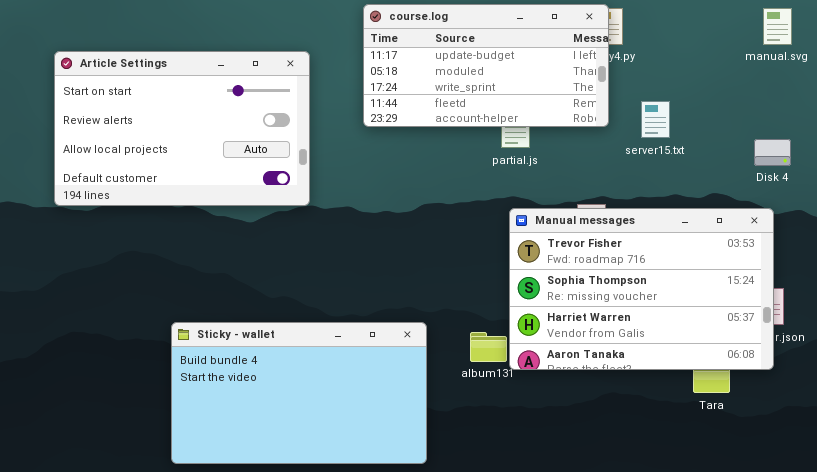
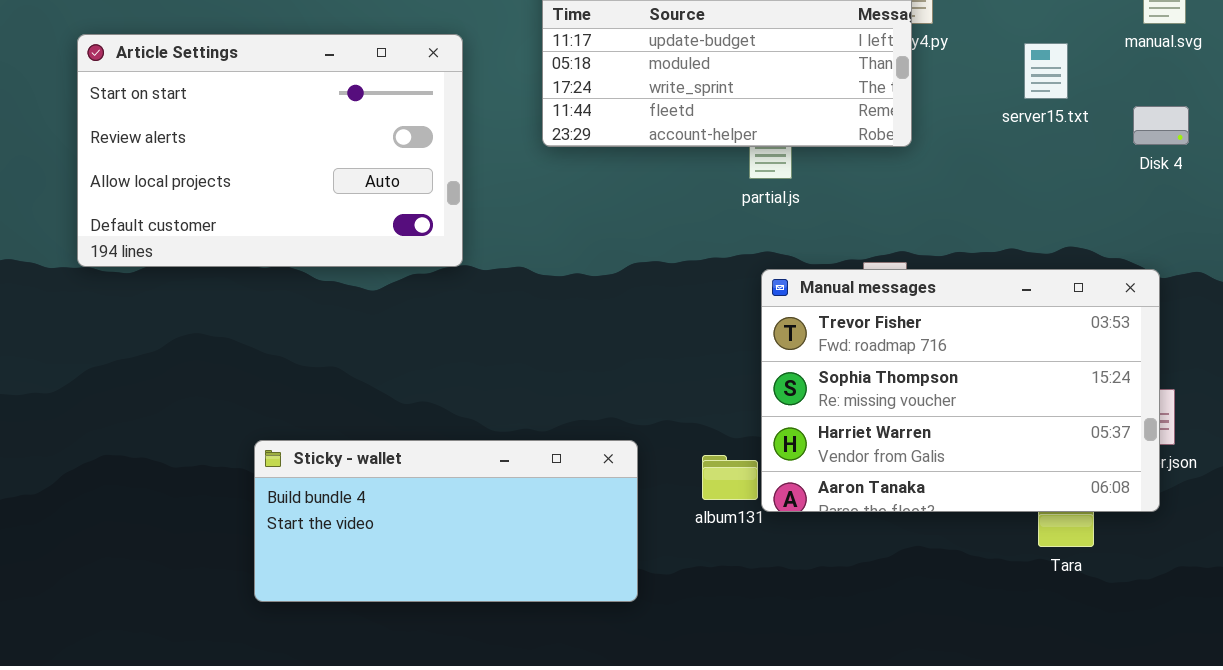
server15.txt: [641,101,670,138] -> [1024,43,1068,99], moved
Disk 4: [754,139,791,166] -> [1133,106,1189,145], moved
Sticky - wallet: [171,322,427,464] -> [254,440,638,602], resized

